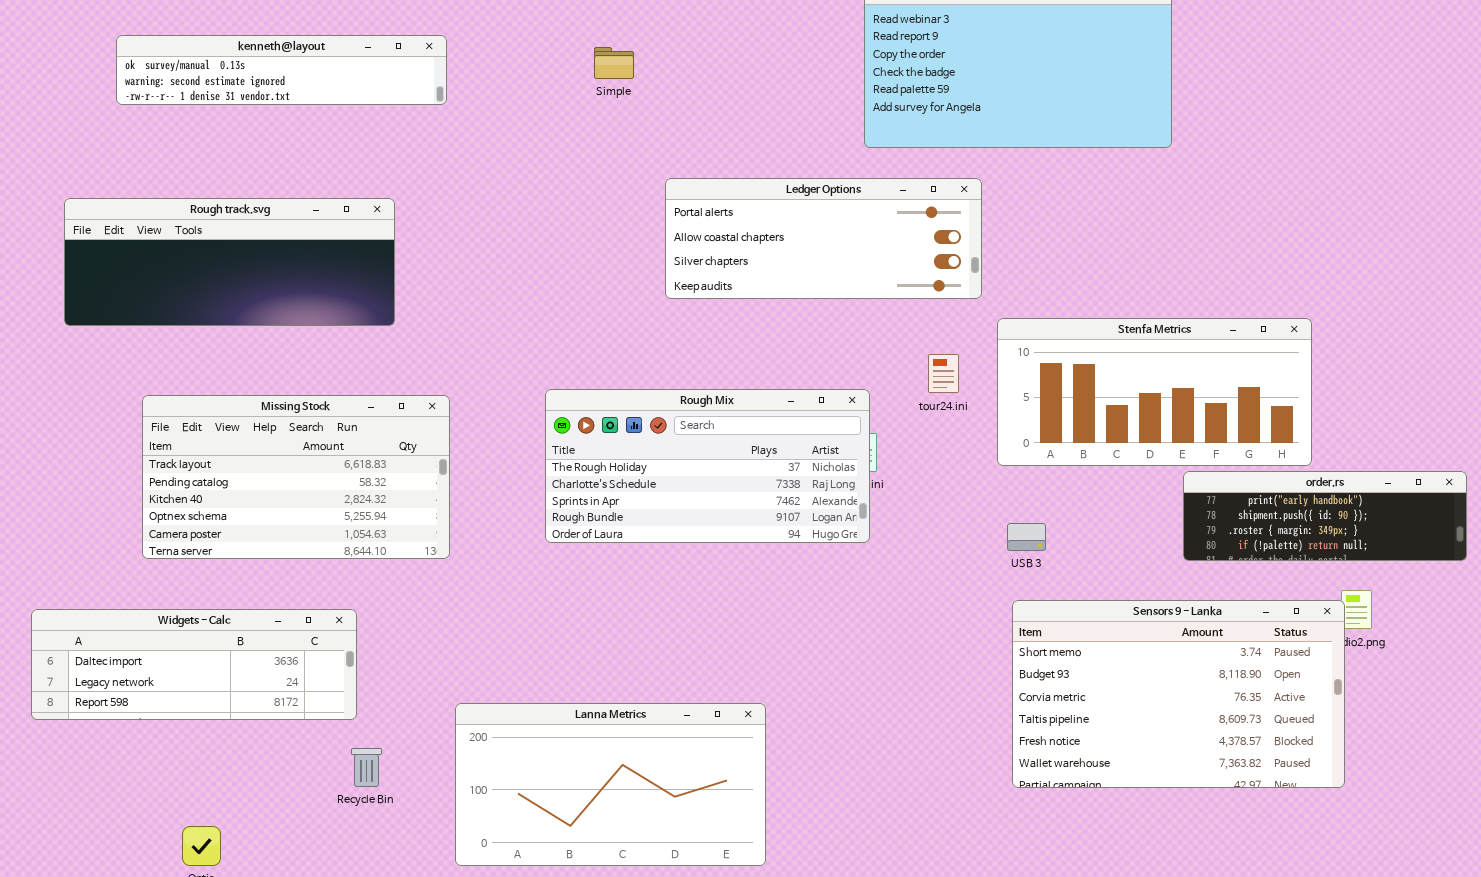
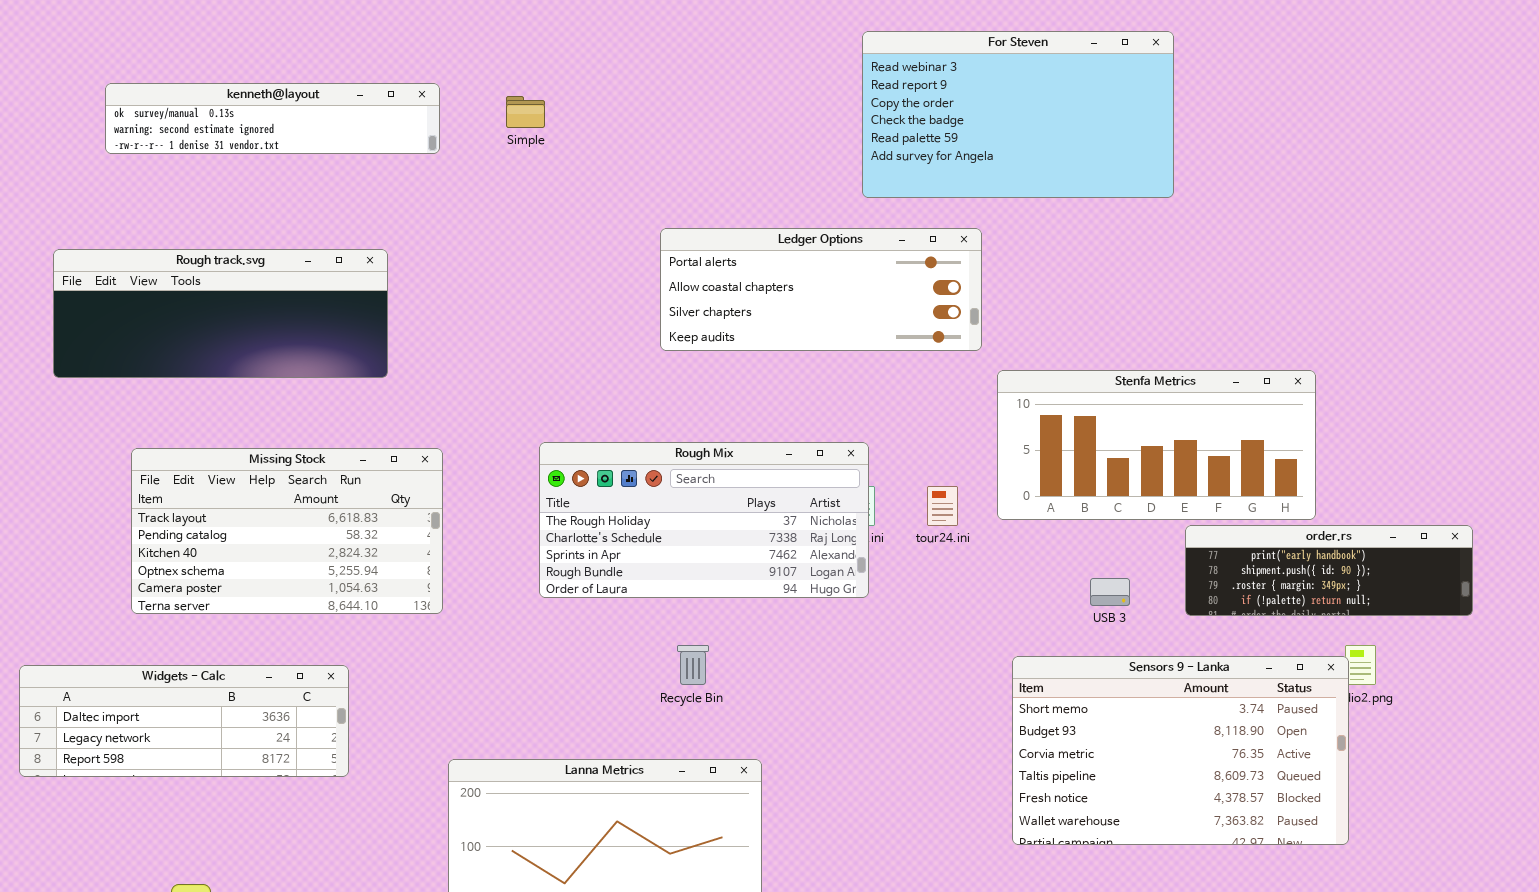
Simple: [594,47,634,79] -> [506,96,545,128], moved
tour24.ini: [928,354,959,393] -> [927,486,958,526], moved
USB 3: [1007,523,1046,551] -> [1090,578,1130,606], moved
Recycle Bin: [351,748,382,787] -> [677,645,709,685], moved

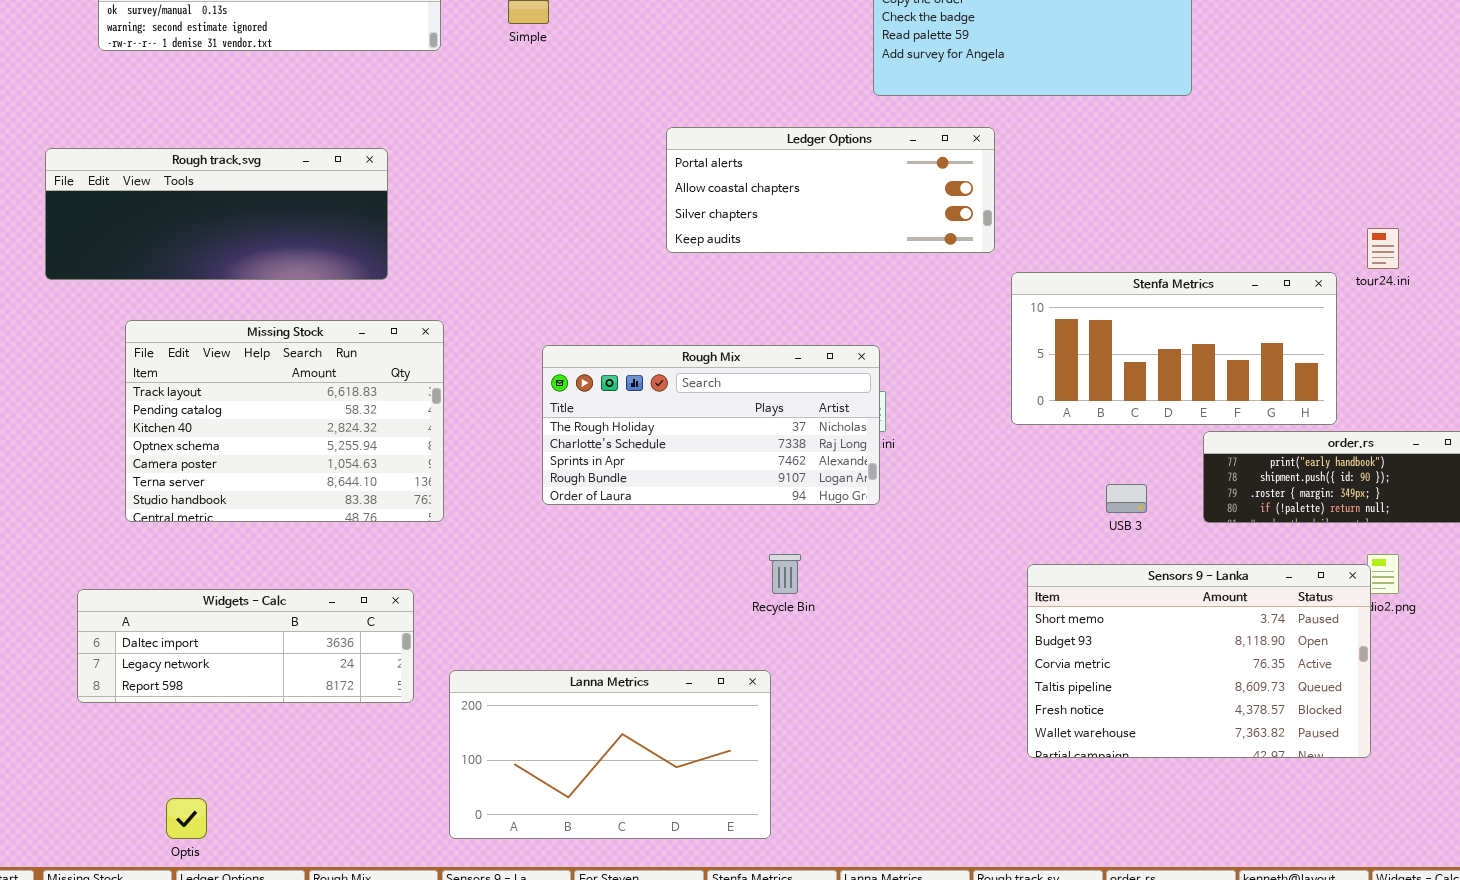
Missing Stock: [131,448,443,614] -> [125,320,444,522], resized
tour24.ini: [927,486,958,526] -> [1367,228,1399,269], moved
Recycle Bin: [677,645,709,685] -> [769,554,801,594], moved
Widgets - Calc: [19,665,349,777] -> [77,589,414,703], moved

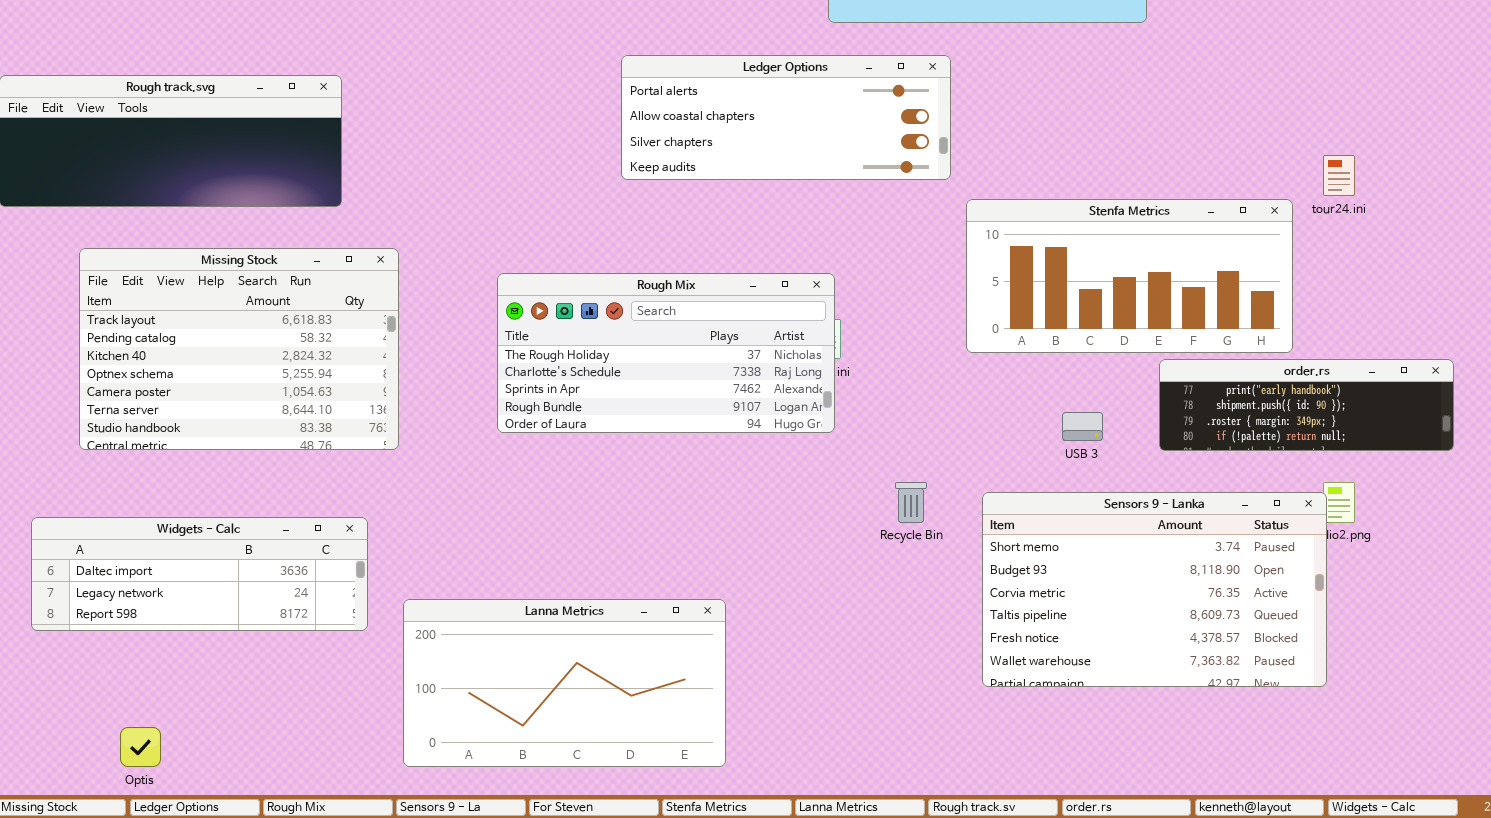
Recycle Bin: [769,554,801,594] -> [895,482,927,523], moved

